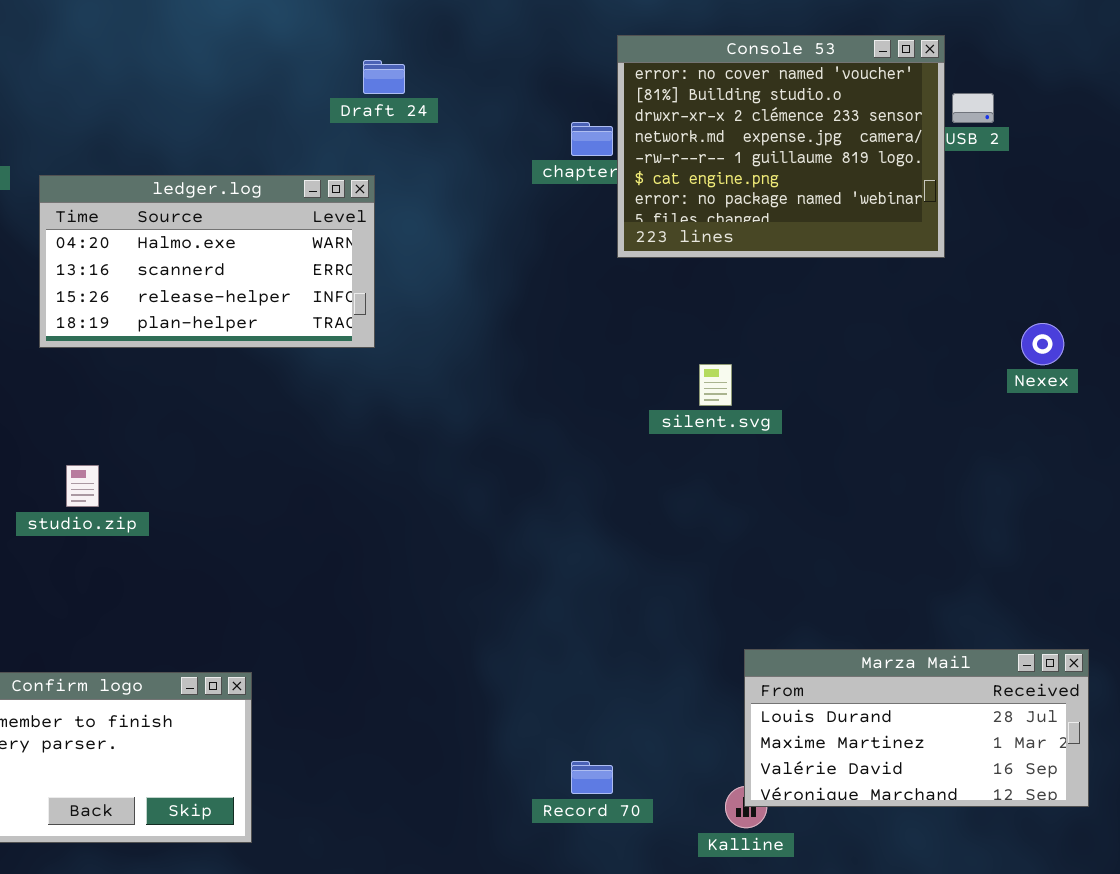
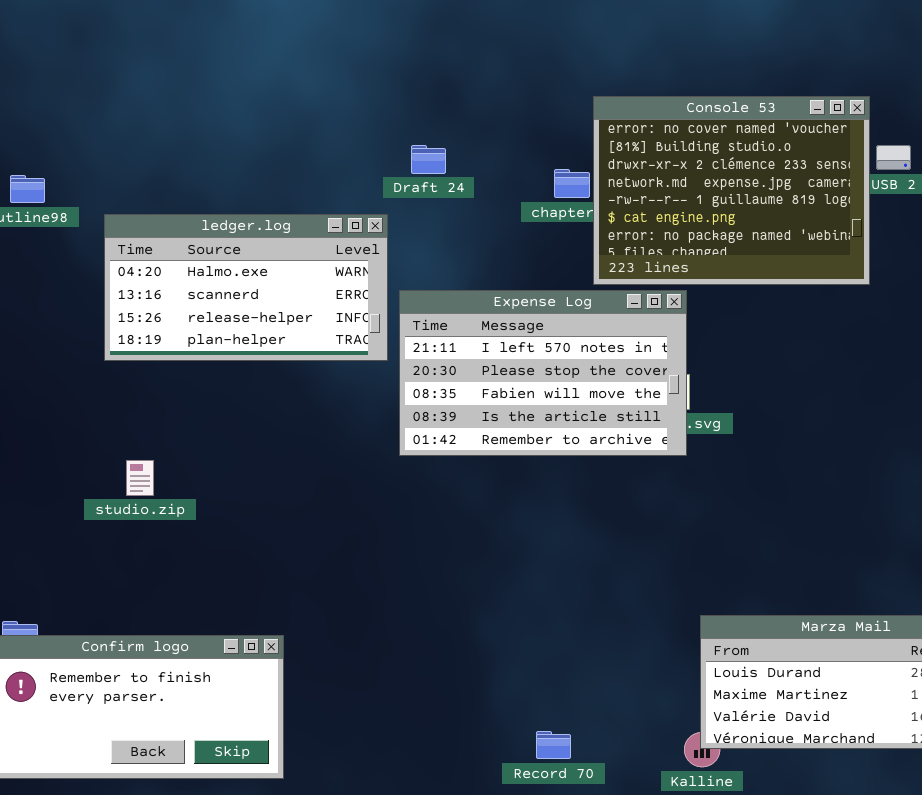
Draft 24: [363,60,405,94] -> [411,145,446,174], moved
Expense Log: none -> [399,290,687,456], opened
Record 70: [571,761,613,794] -> [536,731,571,759], moved

